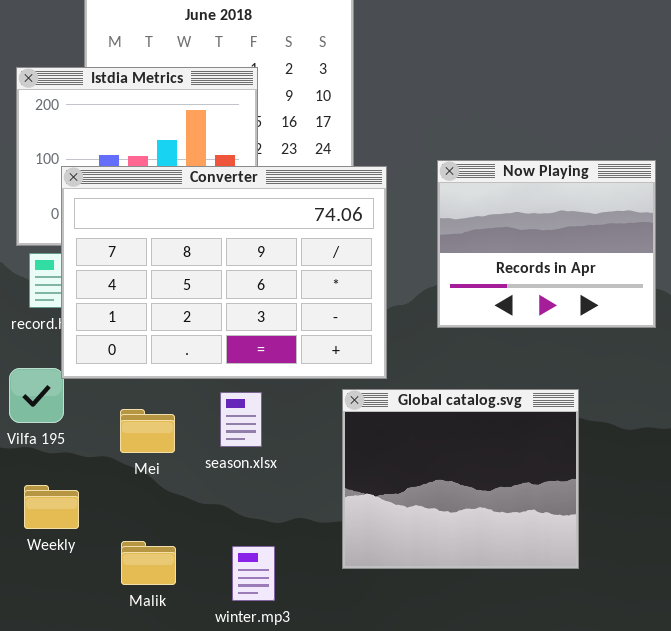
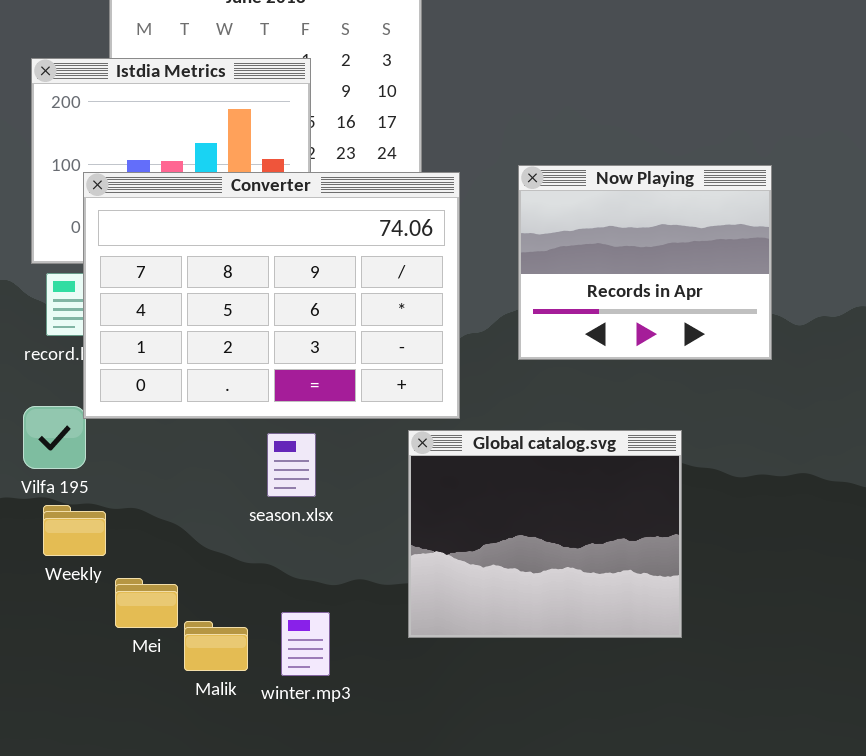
Mei: [120,409,175,453] -> [115,578,178,628], moved
Weekly: [24,485,79,529] -> [43,505,106,556], moved
Malik: [121,541,176,585] -> [184,621,248,671], moved

